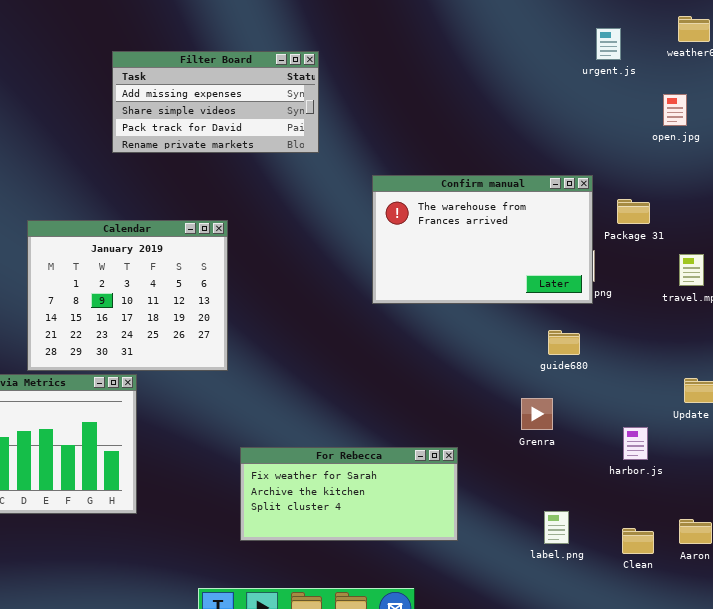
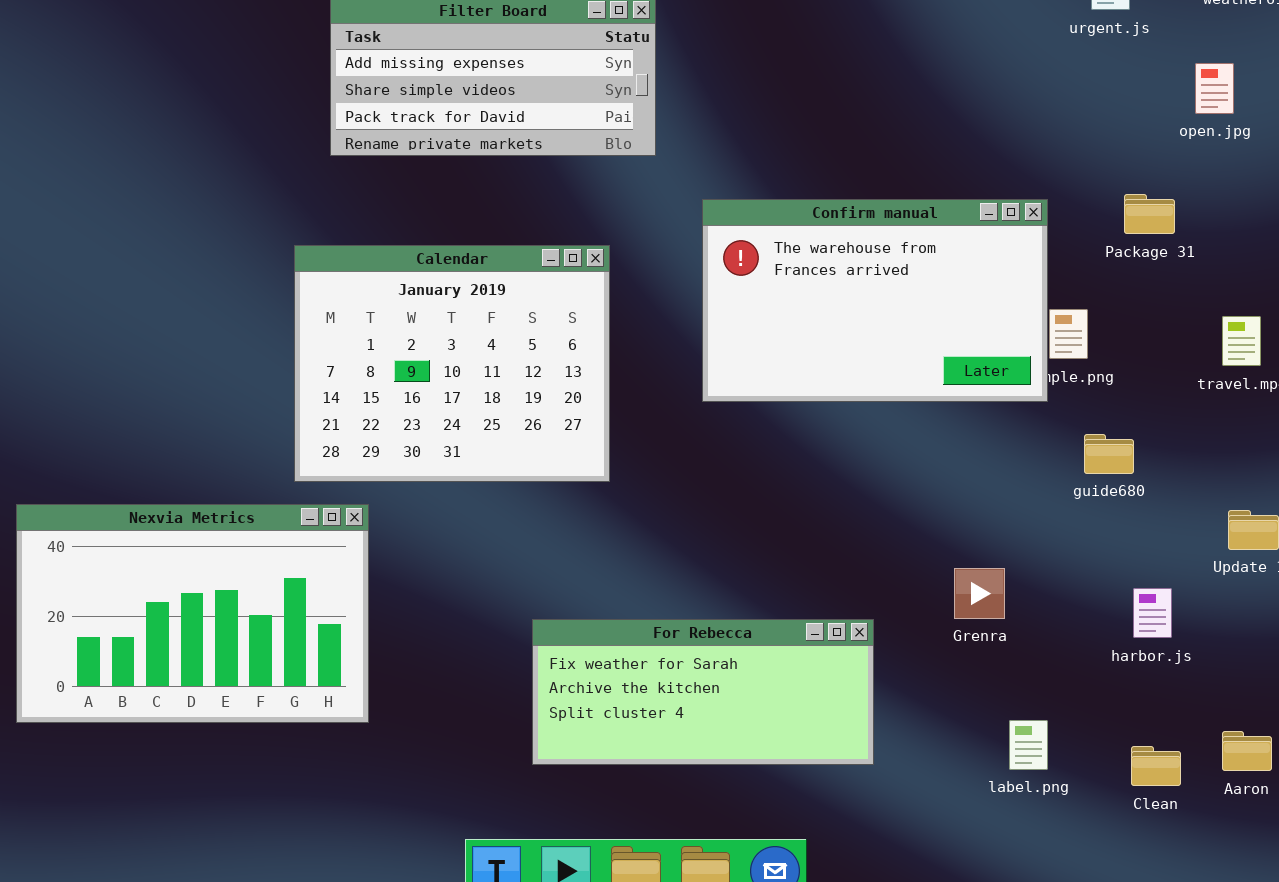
Confirm manual: [372,175,593,304] -> [702,199,1048,402], moved
Package 31: [617,199,650,224] -> [1124,194,1175,234], moved
Calendar: [27,220,228,371] -> [294,245,610,482], moved
guide680: [548,330,580,355] -> [1084,434,1134,474], moved
Grenra: [521,398,553,430] -> [954,568,1005,619], moved

